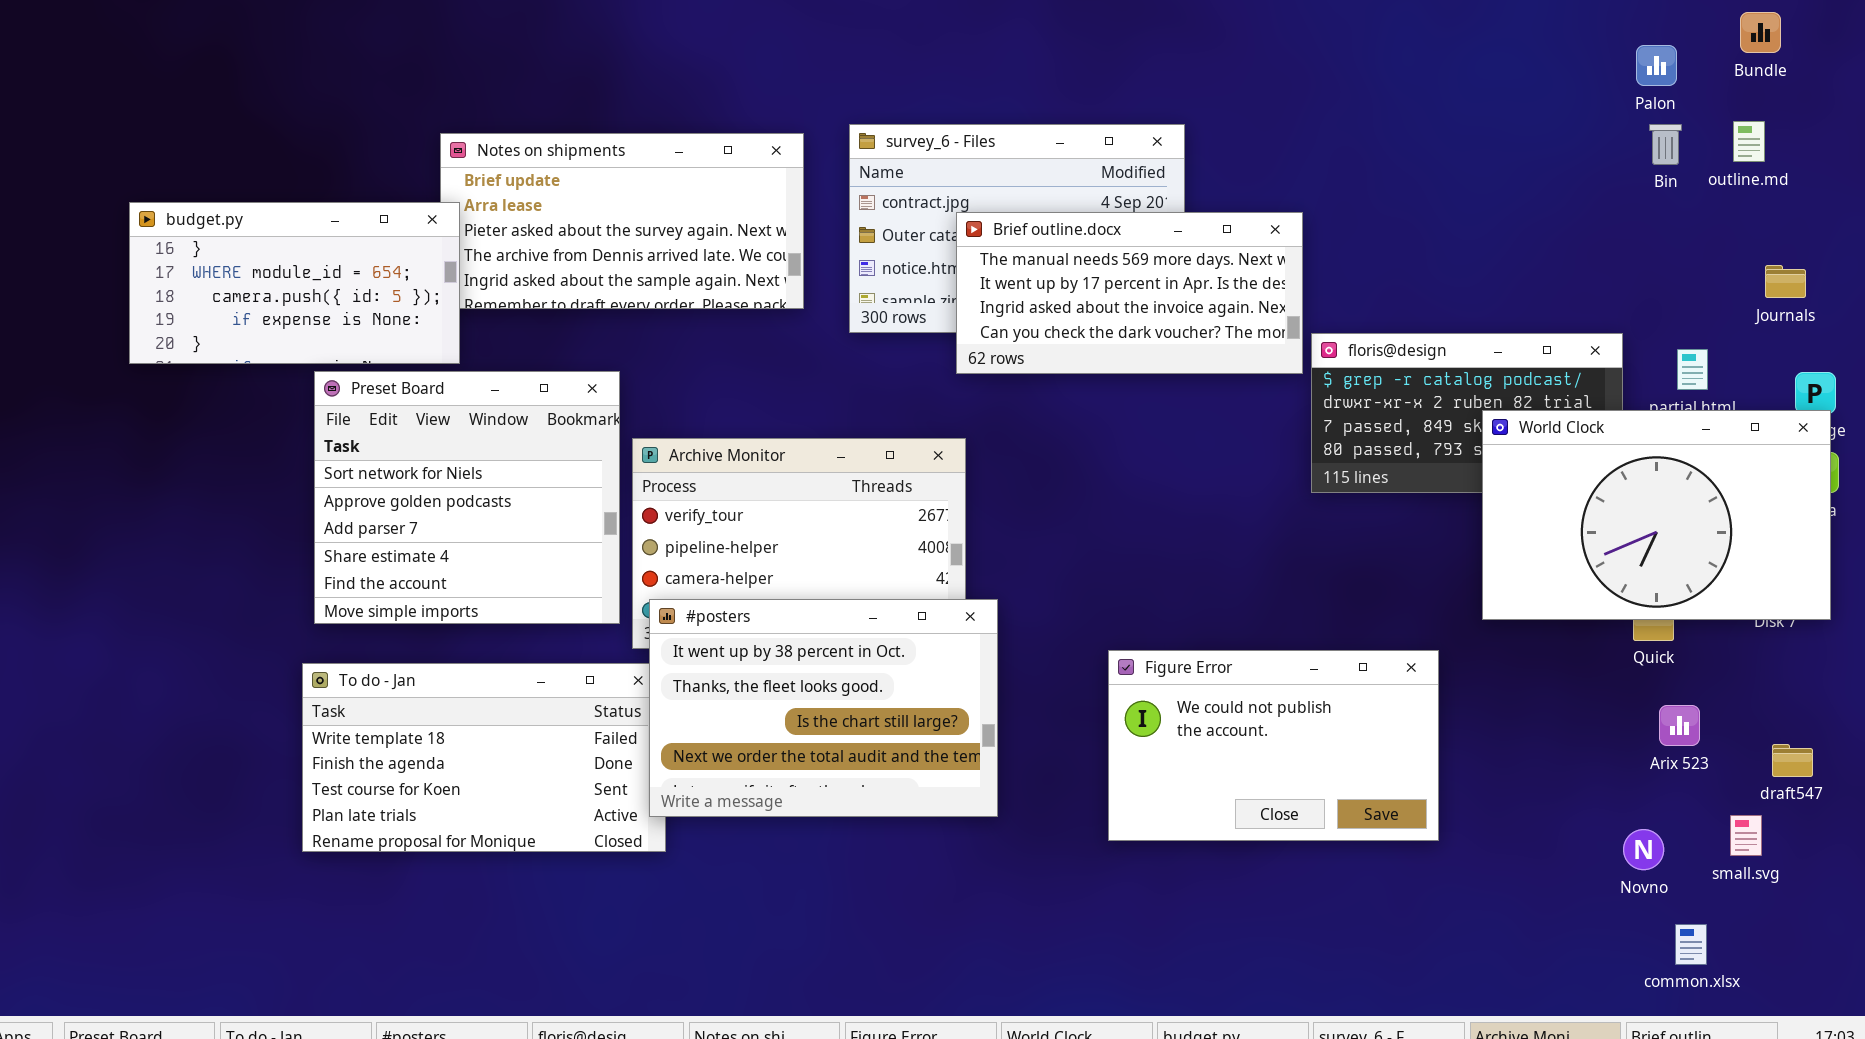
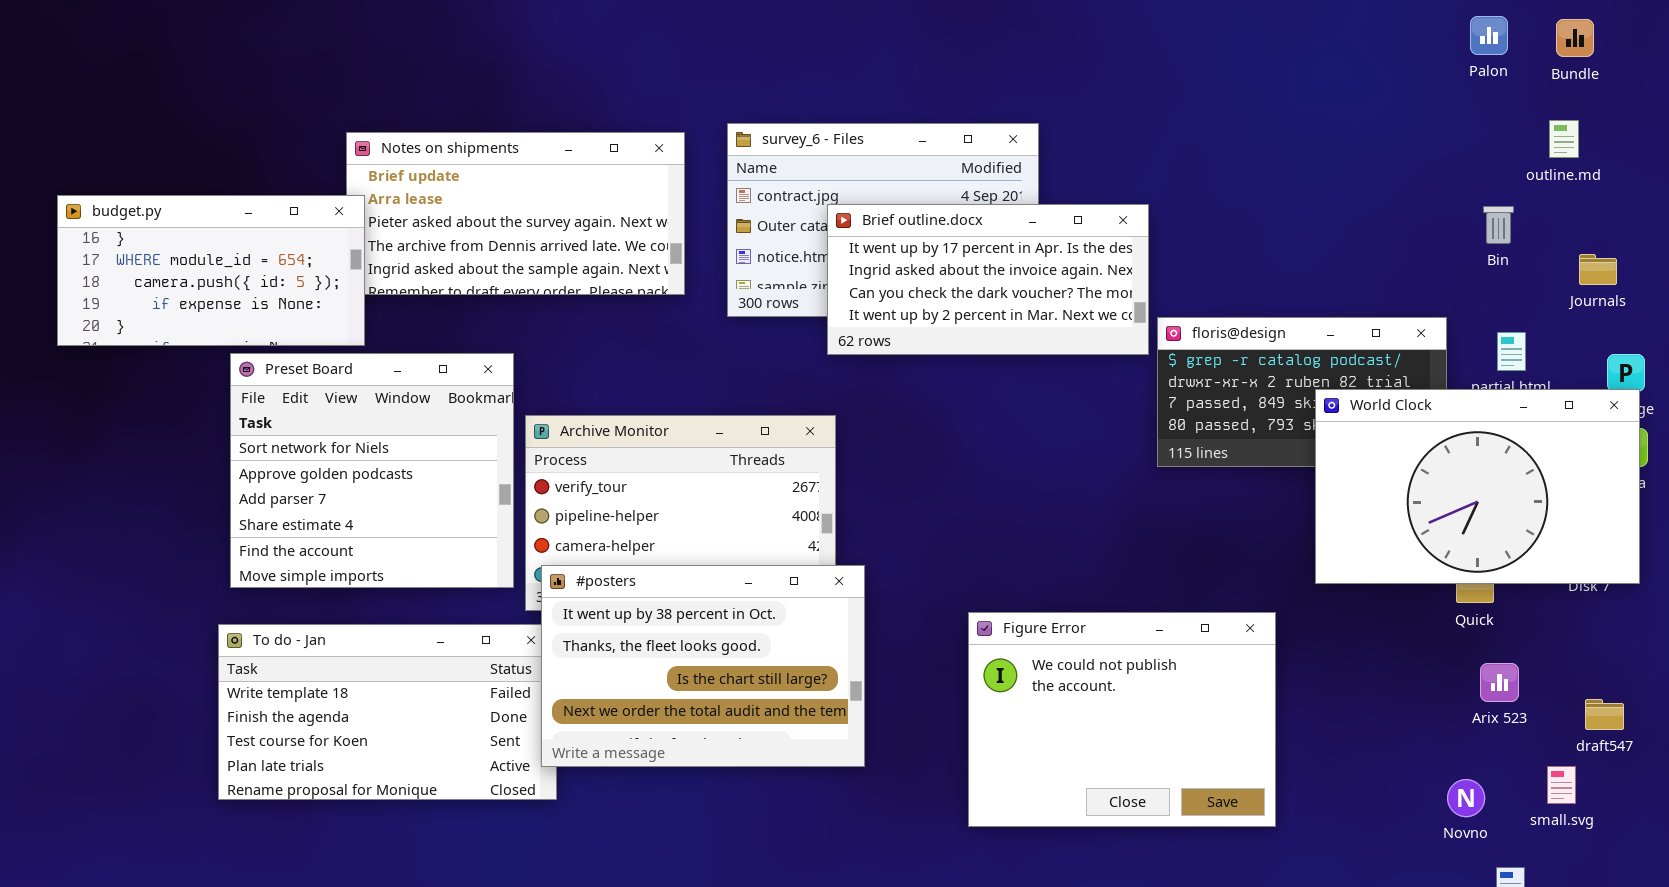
Palon: [1636,45,1677,86] -> [1470,16,1508,55], moved
Bin: [1649,124,1682,165] -> [1483,206,1514,244], moved
Brief outline.docx: [956,212,1303,374] -> [827,204,1149,355], scrolled down 1 row
Figure Error: [1108,650,1439,841] -> [968,612,1276,827], resized

